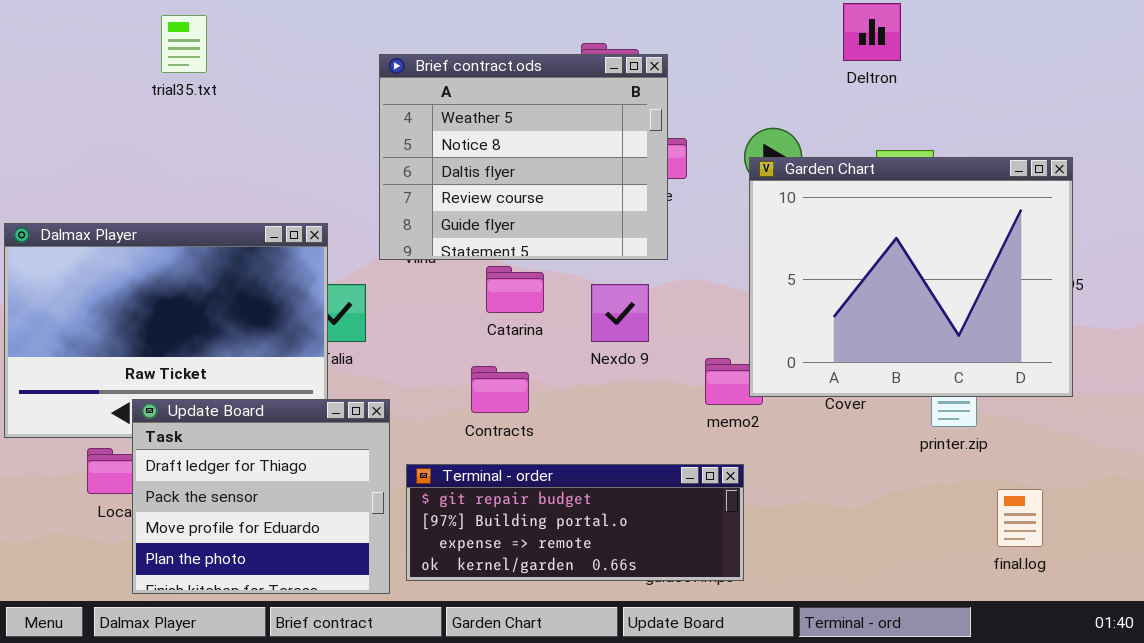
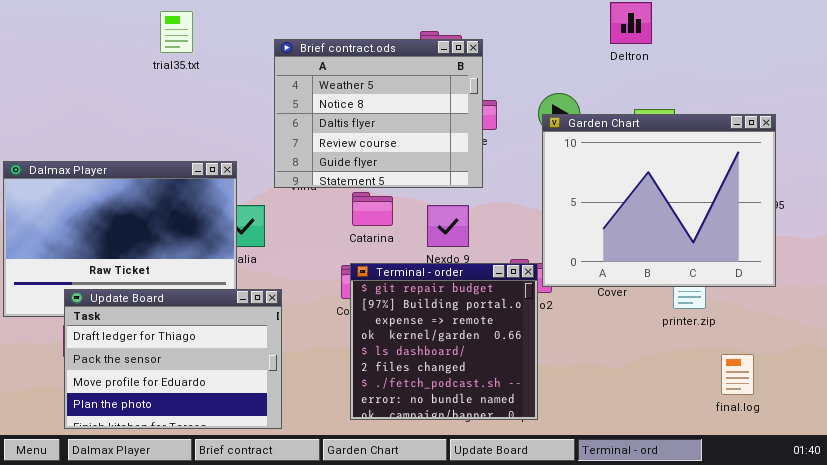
trial35.txt: [161,15,207,73] -> [160,11,193,53], moved
Update Board: [132,399,390,594] -> [64,289,282,429], resized
Terminal - order: [406,464,744,581] -> [350,263,538,420], resized

